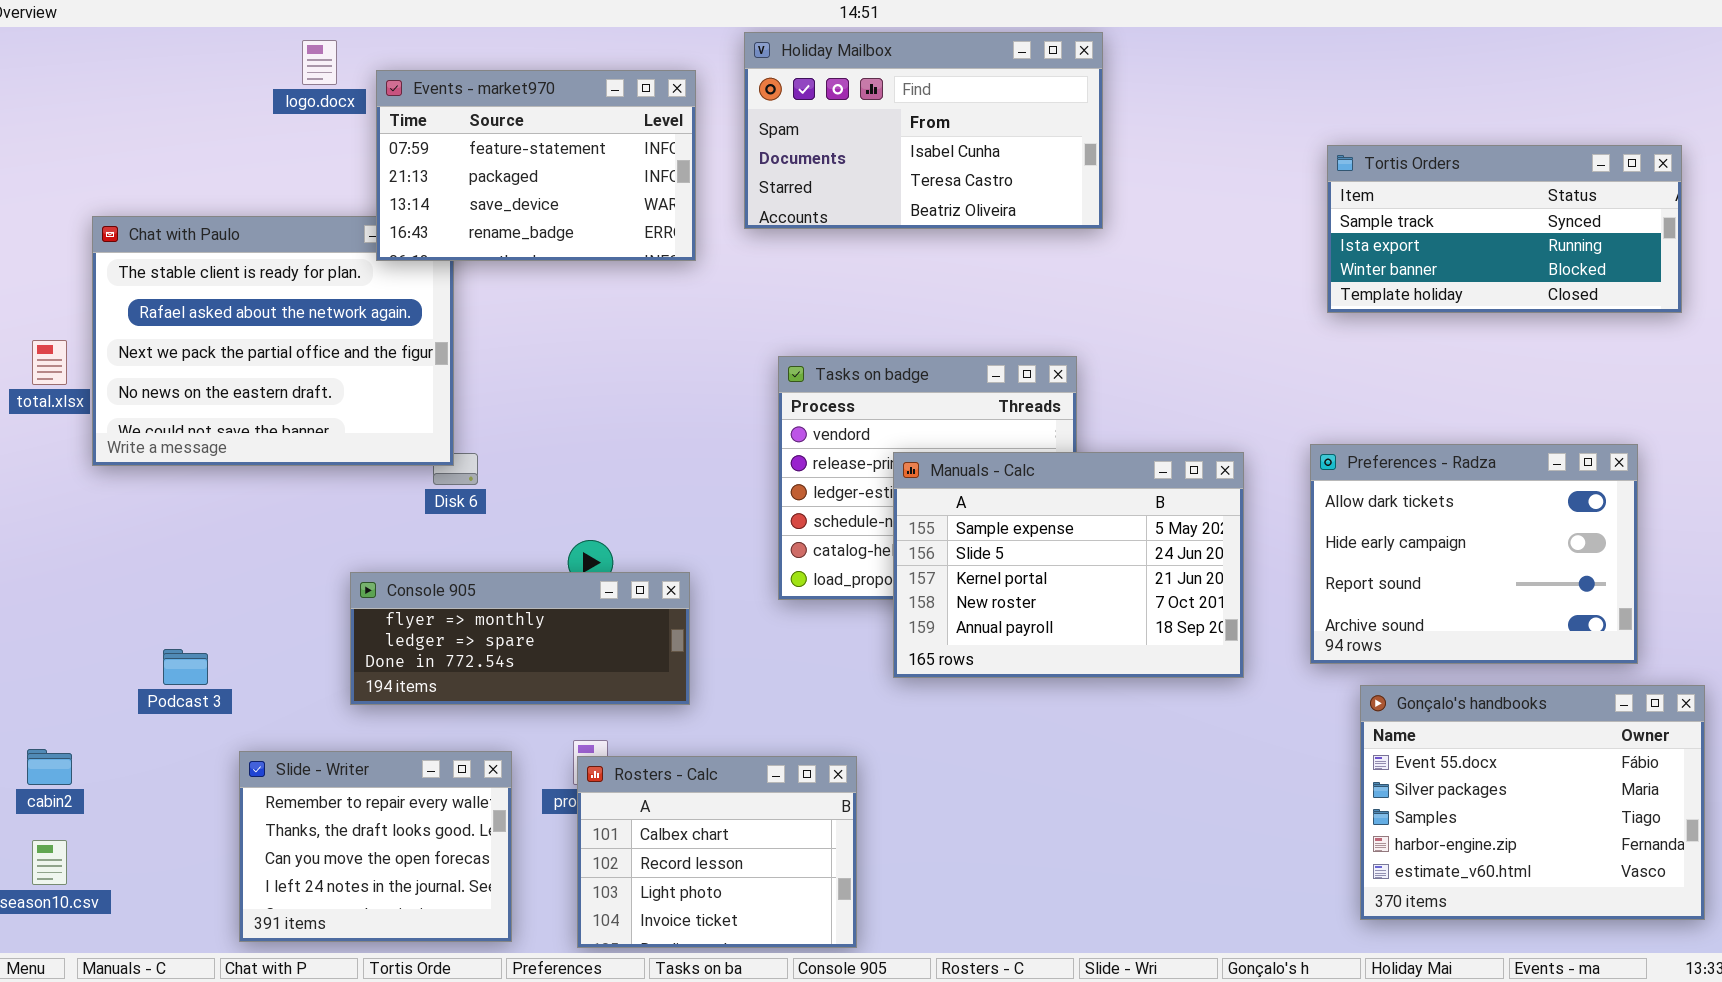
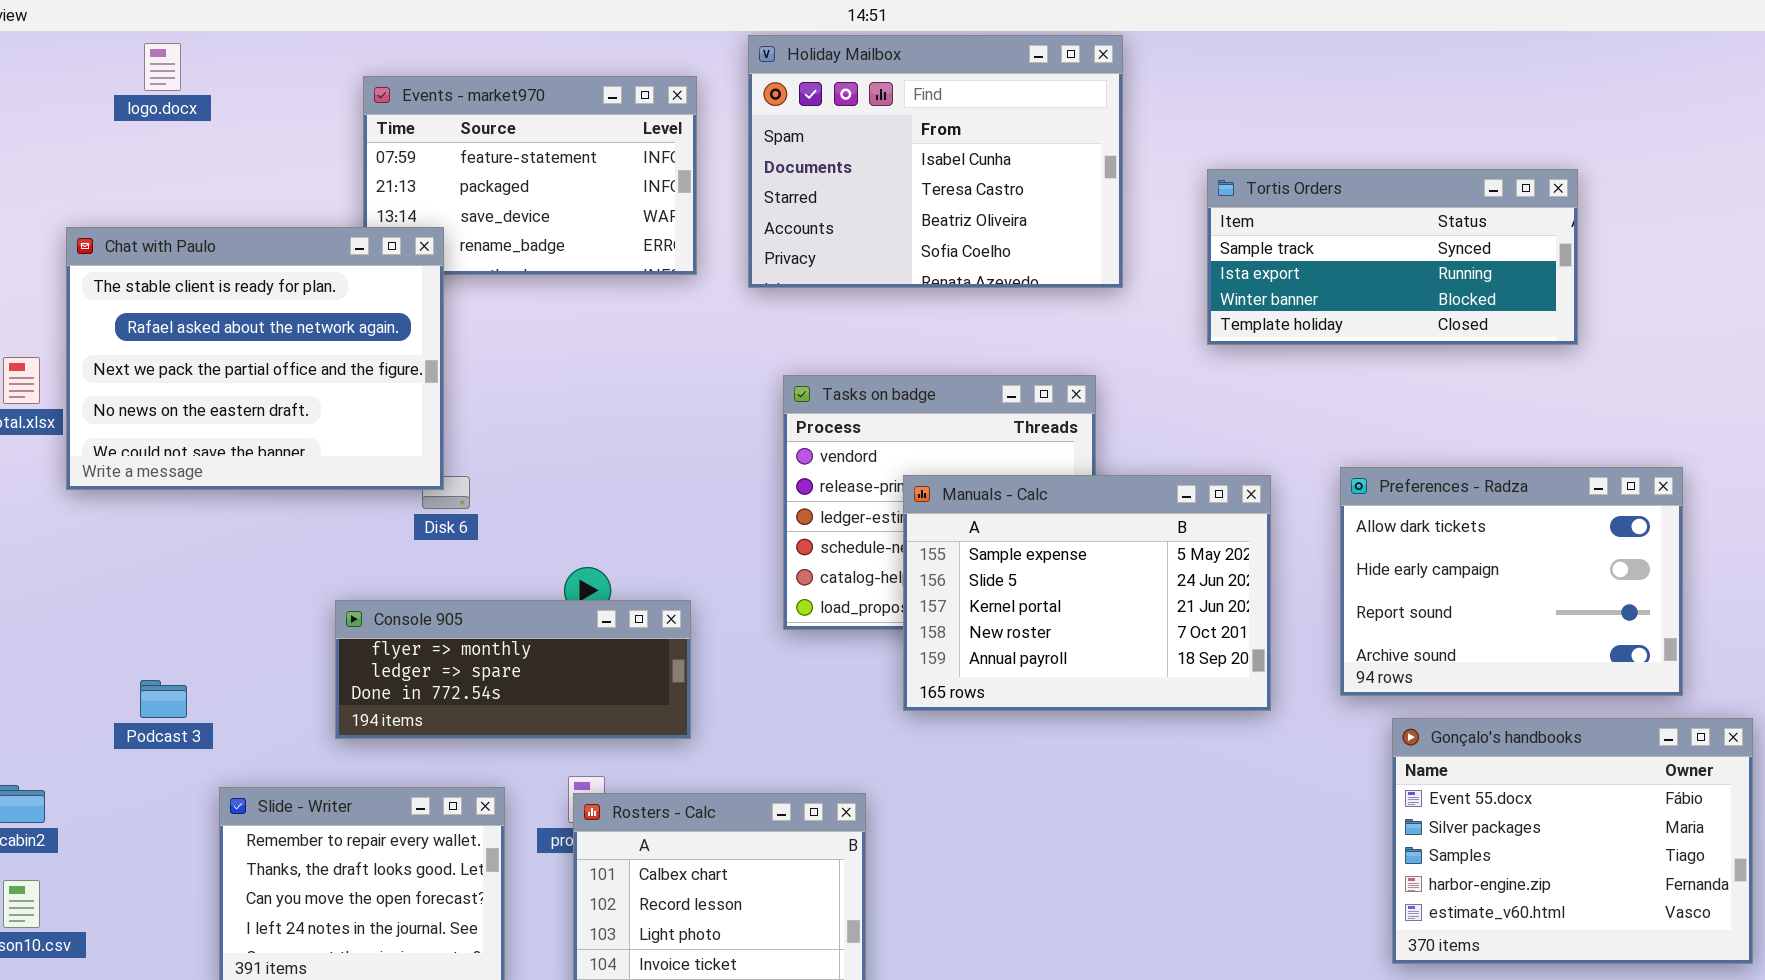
Holiday Mailbox: [744,32,1103,229] -> [748,35,1123,288], resized
logo.docx: [302,40,337,85] -> [144,43,181,91], moved
Tortis Orders: [1327,145,1682,313] -> [1207,169,1578,345], moved
Chat with Paulo: [92,216,454,466] -> [66,227,444,490], raised

